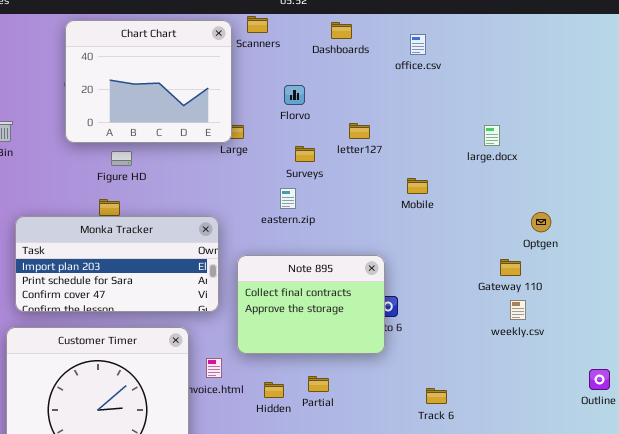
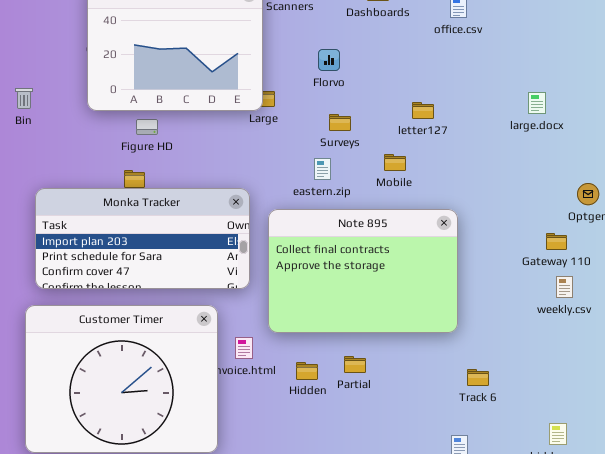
letter127: [349,123,370,139] -> [412,102,434,119], moved
Mobile: [407,178,428,194] -> [384,154,406,171], moved
Note 895: [237,255,385,354] -> [268,209,458,333], resized

